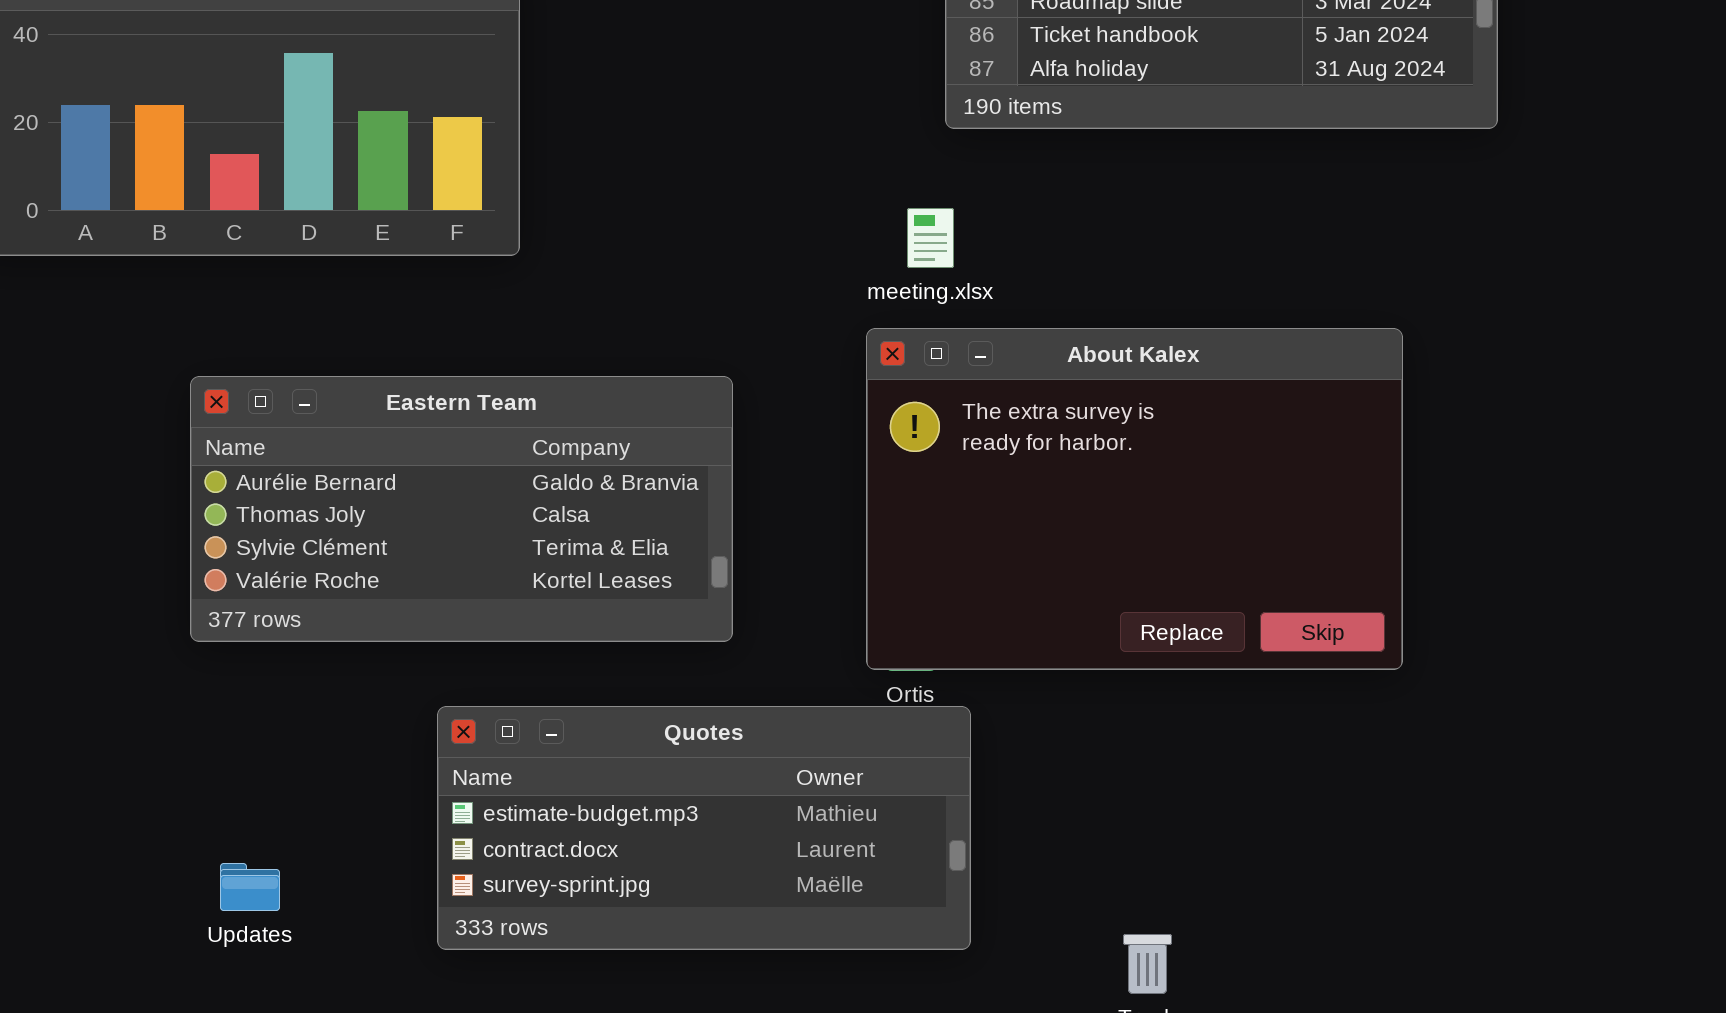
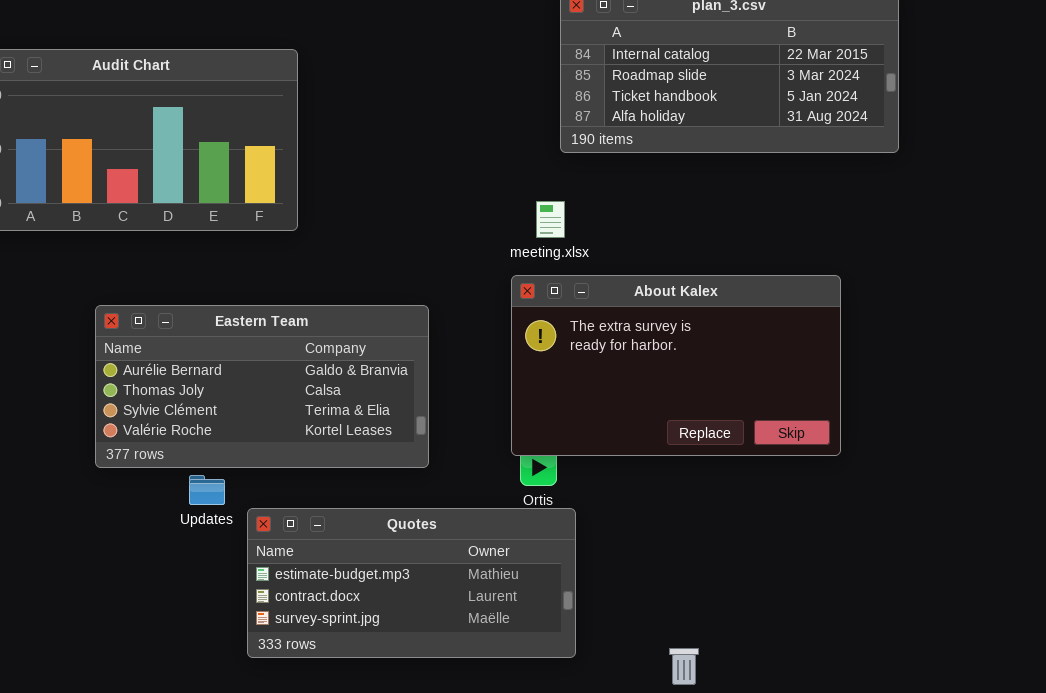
About Kalex: [866,328,1403,670] -> [511,275,841,456], resized
Updates: [220,863,280,911] -> [189,475,225,505], moved

